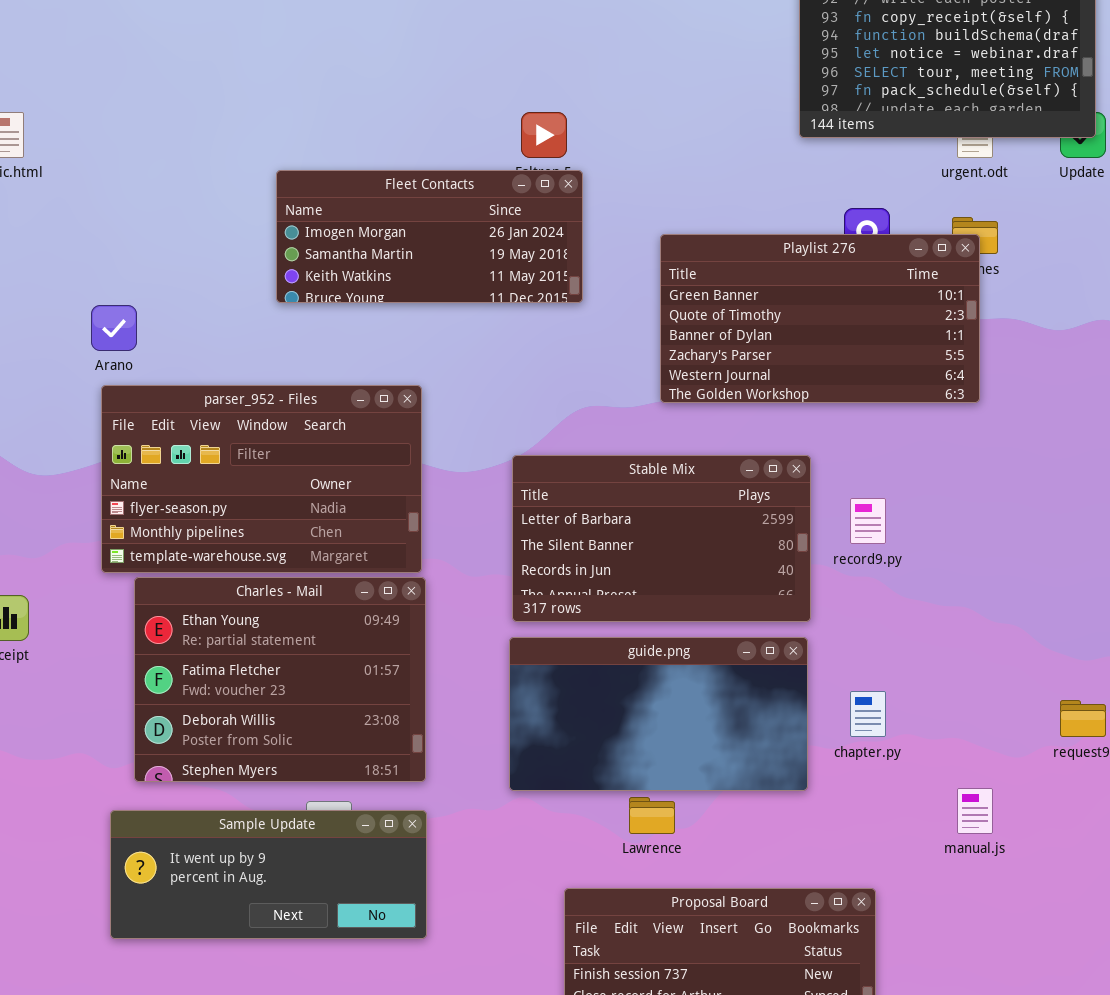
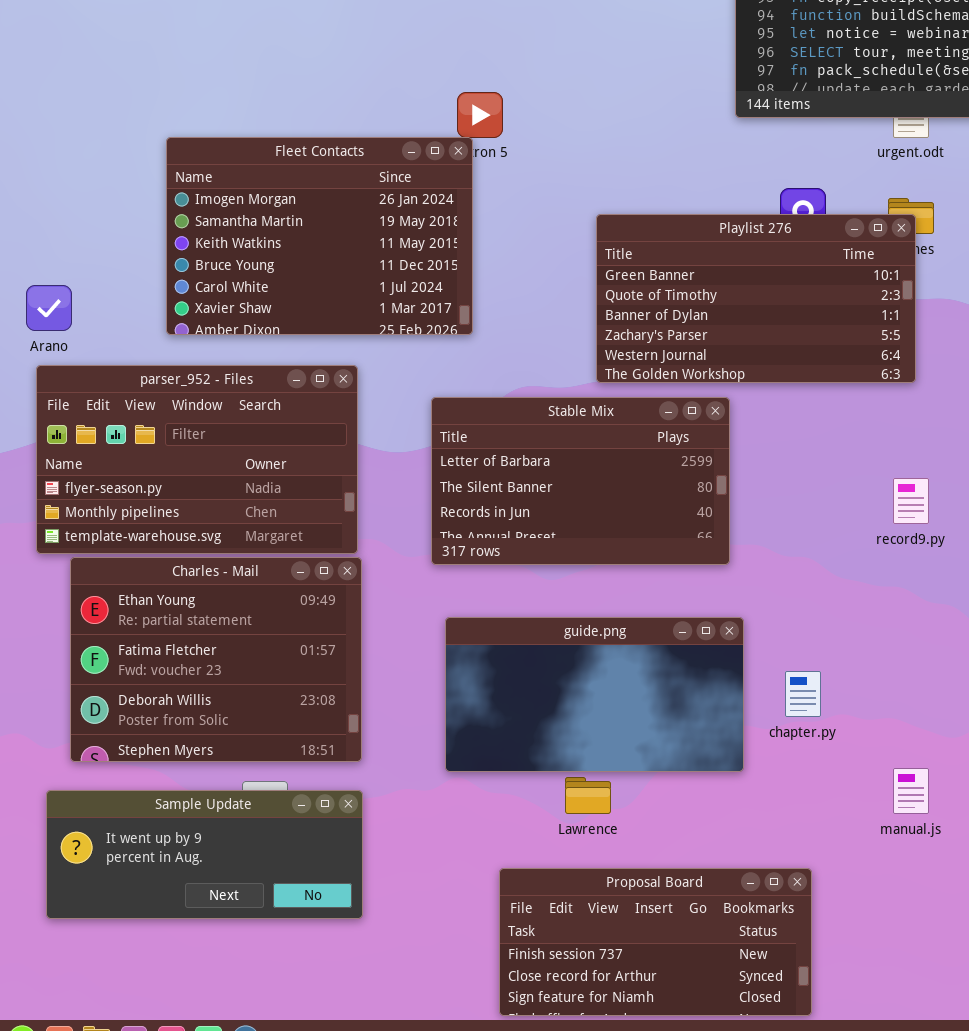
Fleet Contacts: [276,170,583,303] -> [166,137,473,335], moved, resized
Stable Mix: [512,455,811,622] -> [431,397,730,565], moved
record9.py: [850,498,886,544] -> [893,478,929,524], moved

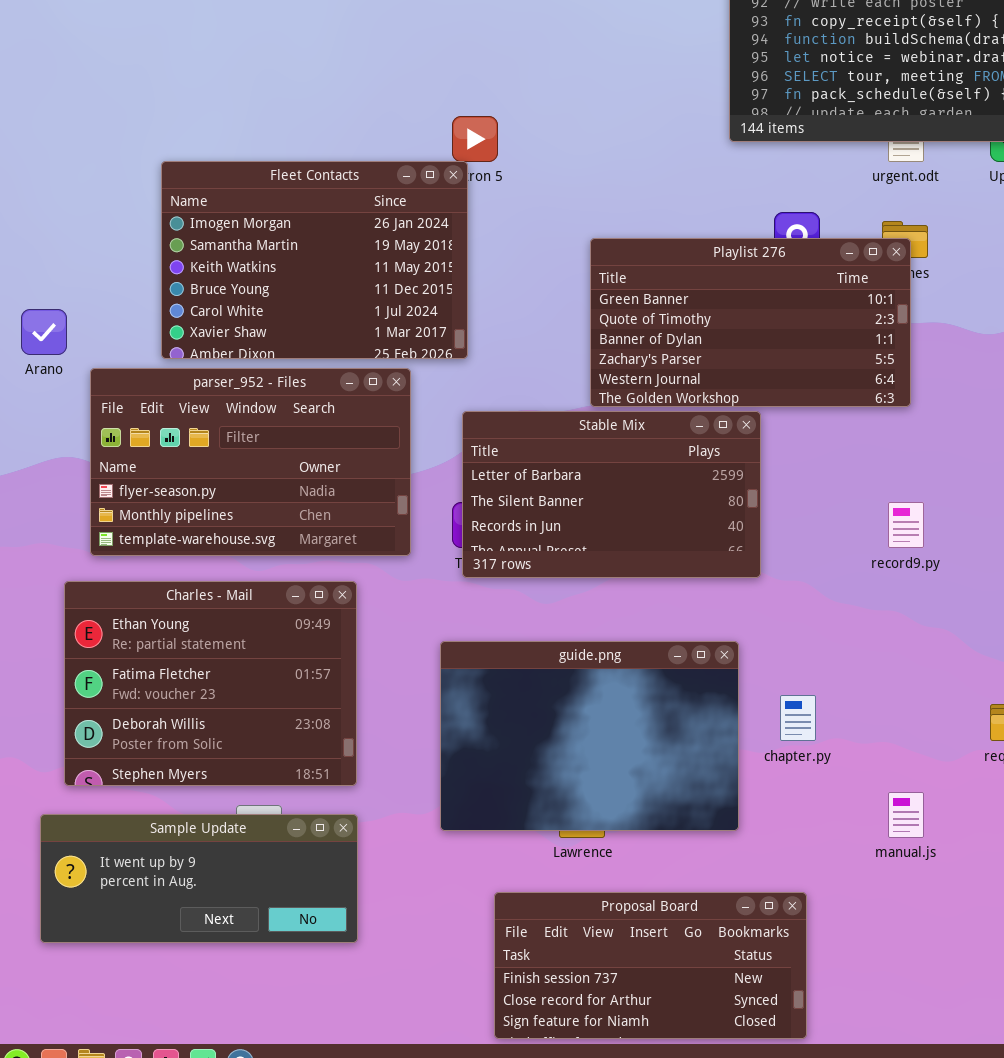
parser_952 - Files: [36,365,358,554] -> [90,368,411,556], moved
Stable Mix: [431,397,730,565] -> [462,411,761,578], moved
guide.png: [445,617,744,772] -> [440,641,739,831], resized

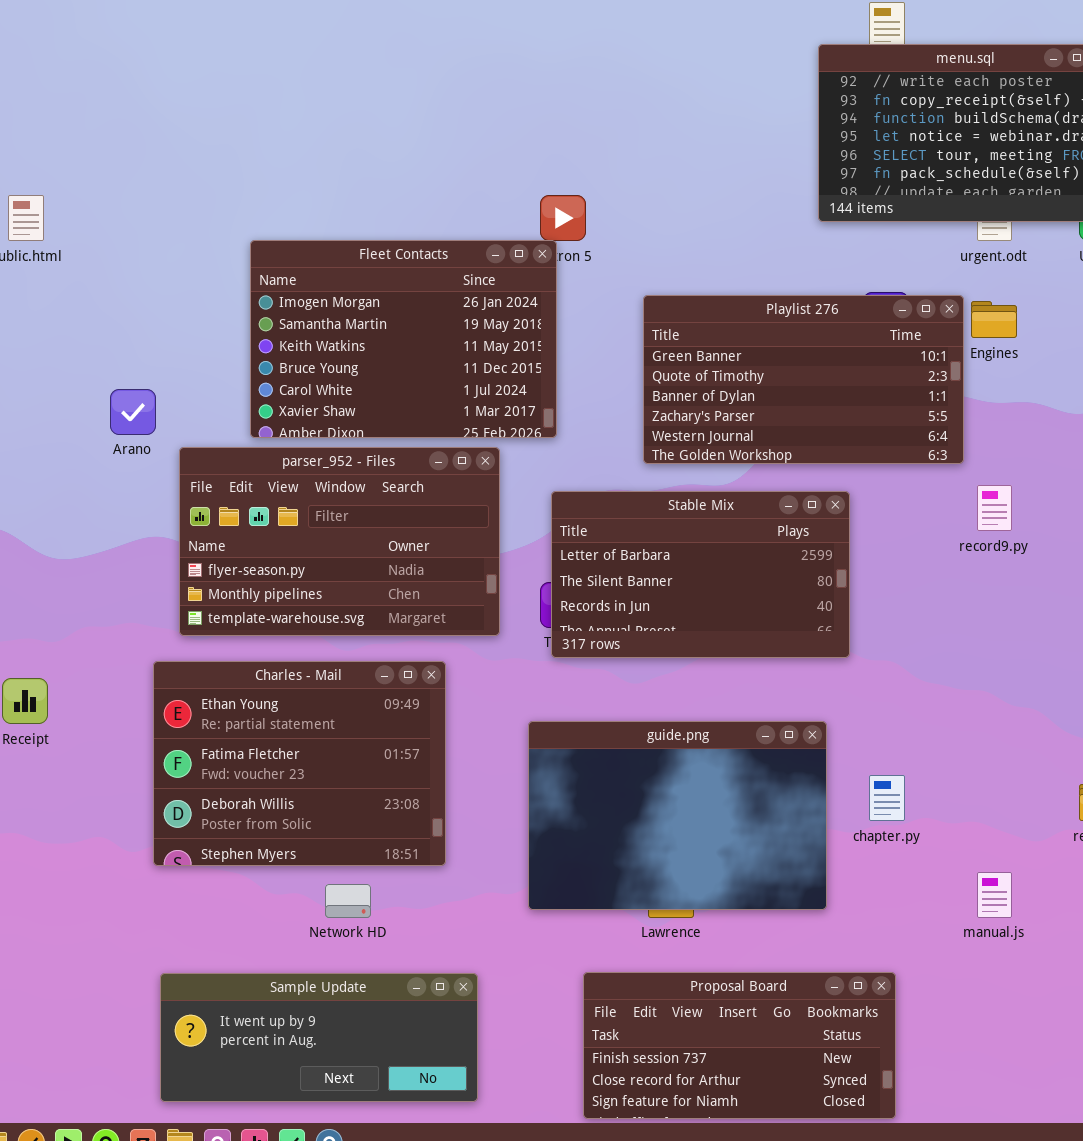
Playlist 276: [590,238,911,407] -> [643,295,964,464], moved
record9.py: [888,502,924,548] -> [977,485,1012,531], moved
Sample Update: [40,814,358,943] -> [160,973,478,1102], moved

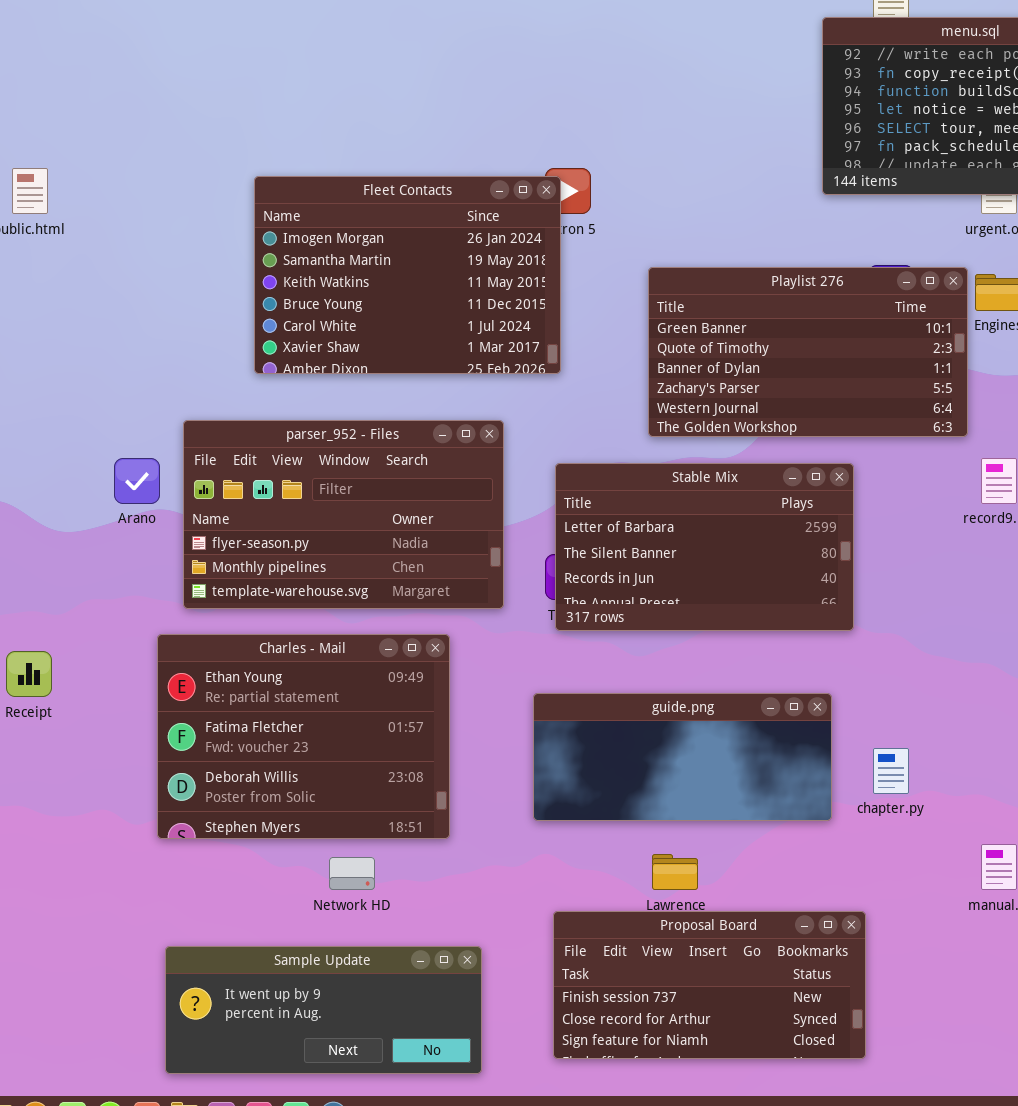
Fleet Contacts: [250,240,557,438] -> [254,176,561,374], moved
Arano: [110,389,156,435] -> [114,458,160,504], moved
guide.png: [528,721,827,910] -> [533,693,832,821], resized
Proposal Board: [583,972,896,1119] -> [553,911,866,1059], moved

